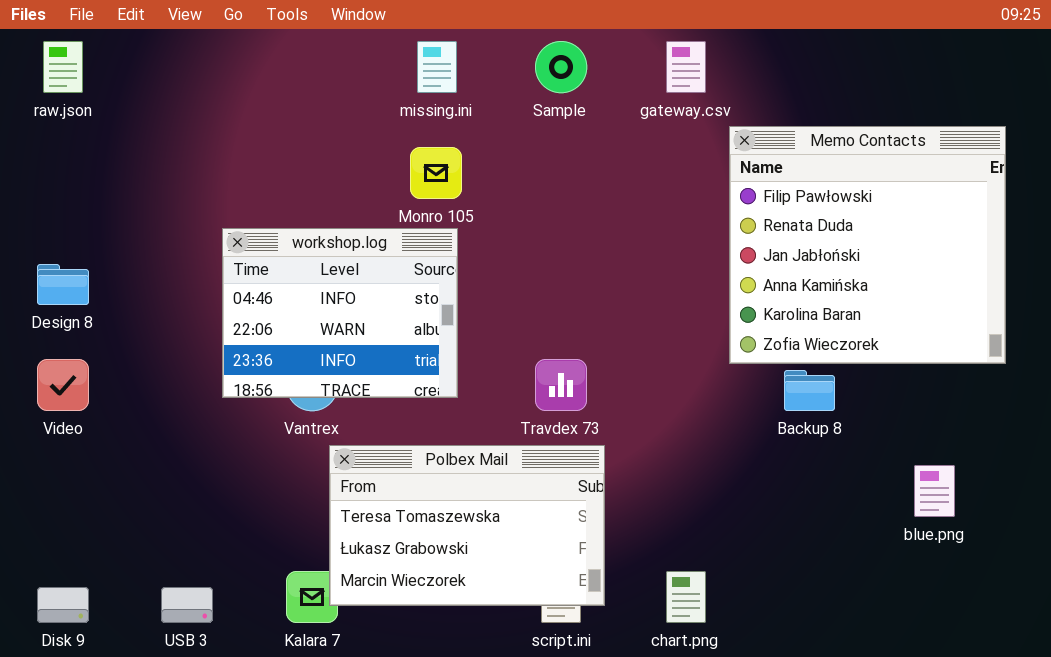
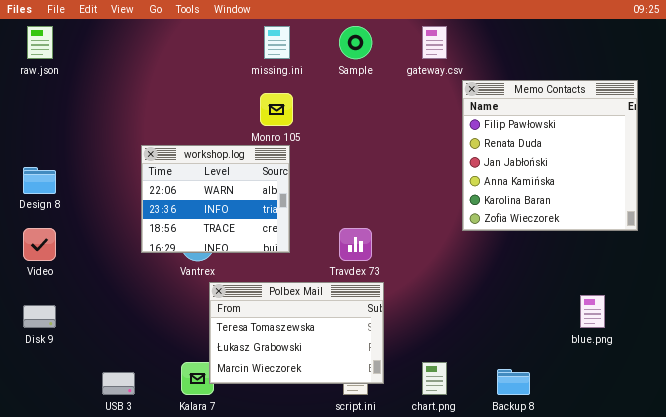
workshop.log: [222,228,458,398] -> [141,145,290,253], scrolled down 1 row
Backup 8: [784,370,835,411] -> [497,369,530,395], moved
Disk 9: [37,587,89,623] -> [23,305,56,328], moved

